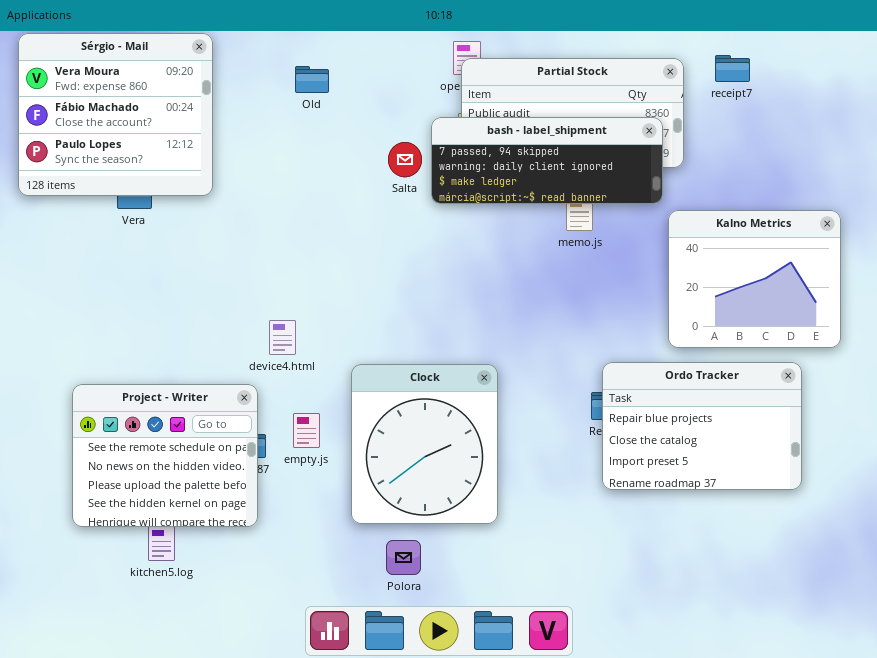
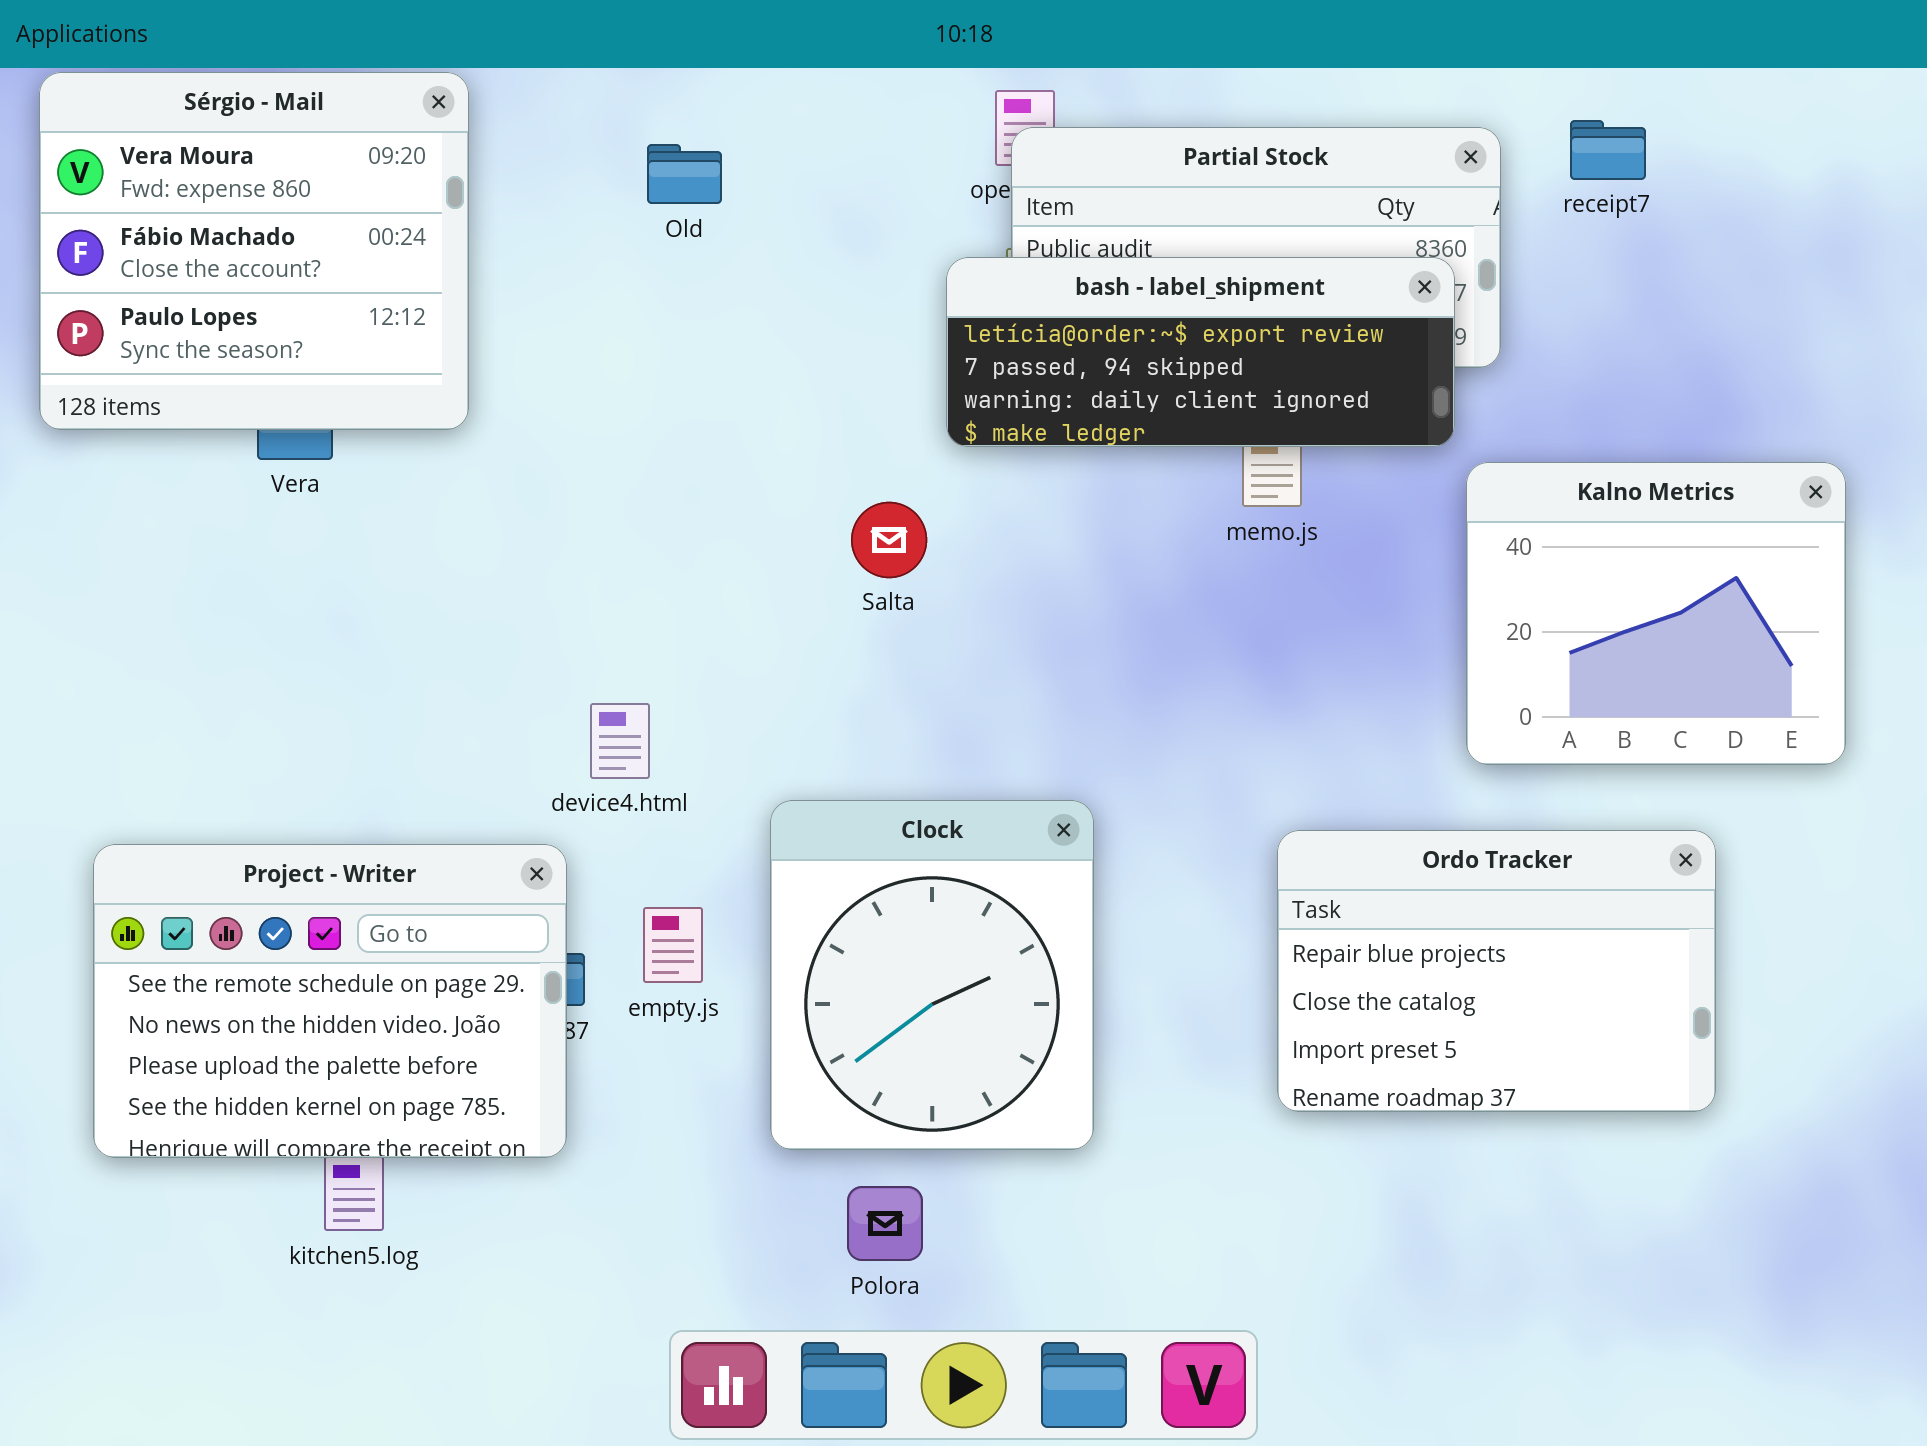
bash - label_shipment: [431,117,663,204] -> [946,257,1455,447], scrolled up 1 row
Salta: [388,142,422,177] -> [851,502,927,578], moved
Ordo Tracker: [602,362,802,490] -> [1277,830,1716,1112], moved
Project - Writer: [72,384,258,527] -> [93,844,567,1158], resized

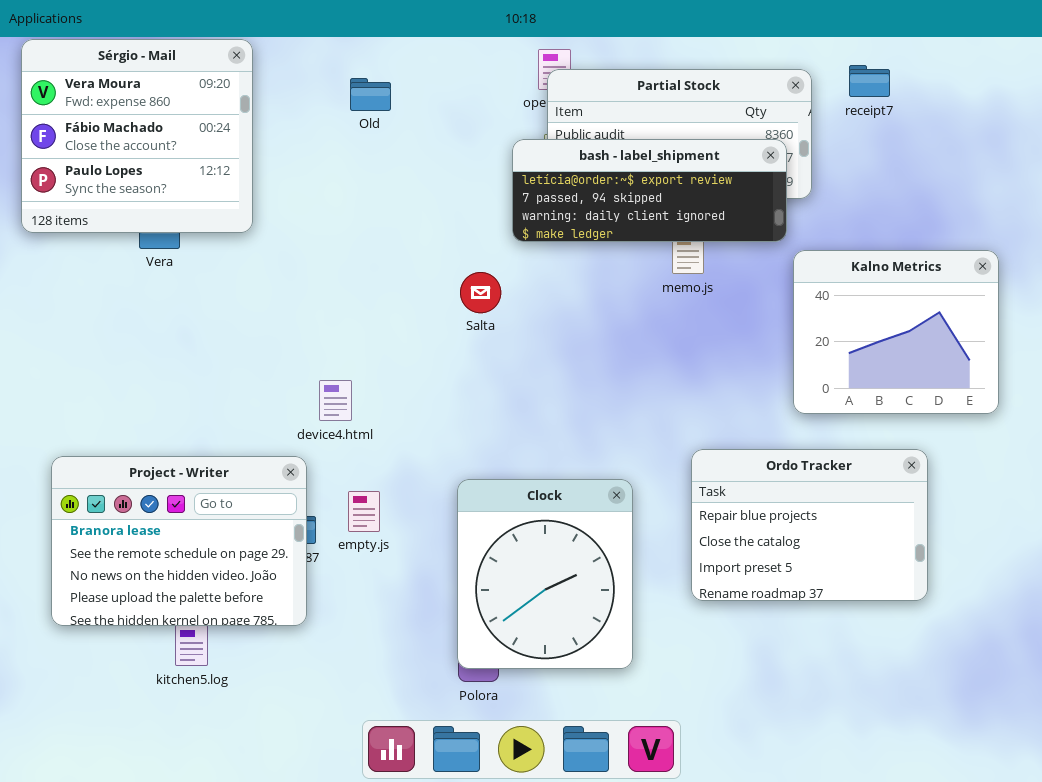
Clock: [770,800,1094,1150] -> [457,479,633,669], moved
Project - Writer: [93,844,567,1158] -> [51,456,307,626], scrolled up 1 row

